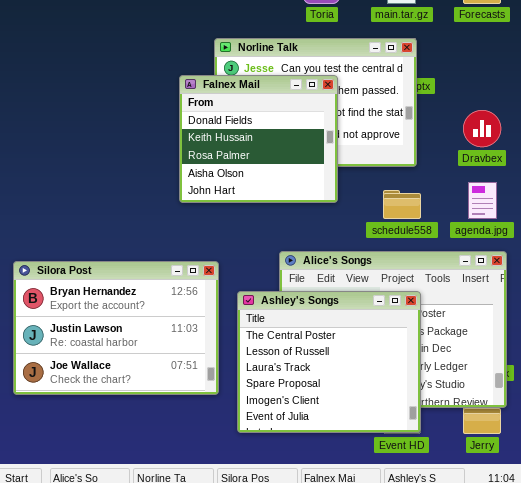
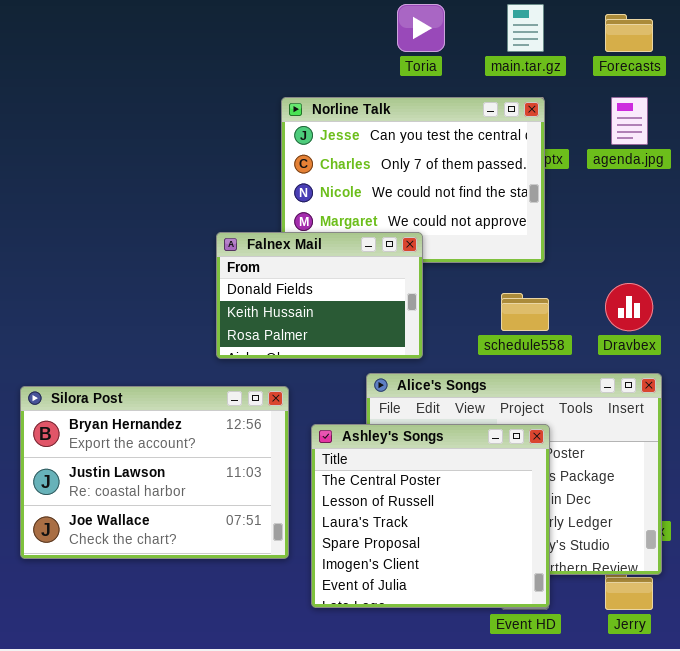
Falnex Mail: [179,75,338,203] -> [216,232,423,359], moved, resized
Dravbex: [463,110,501,147] -> [605,283,653,331], moved
agenda.jpg: [468,182,497,219] -> [611,97,648,145], moved

